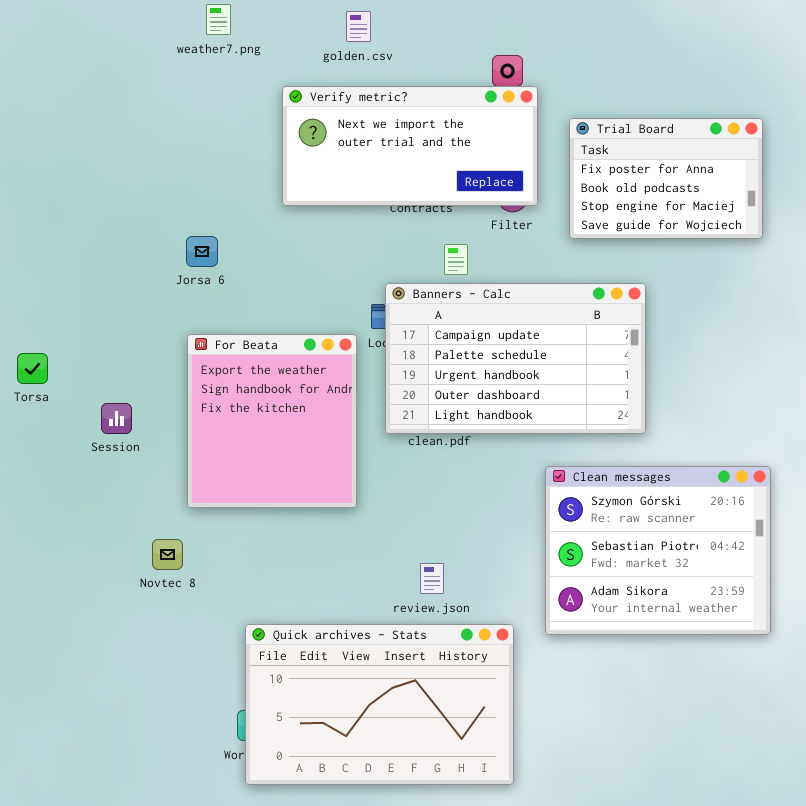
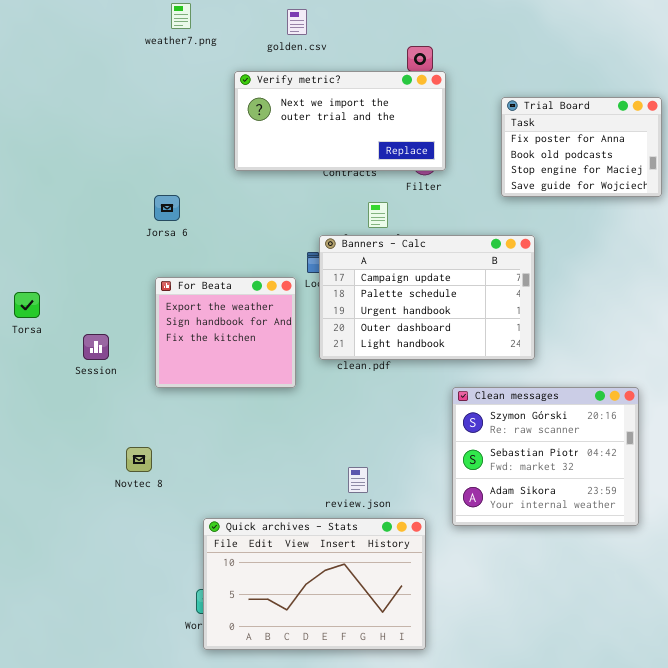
Trial Board: [569,118,763,239] -> [501,97,662,197], moved
For Beata: [187,334,357,508] -> [155,277,296,388], resized

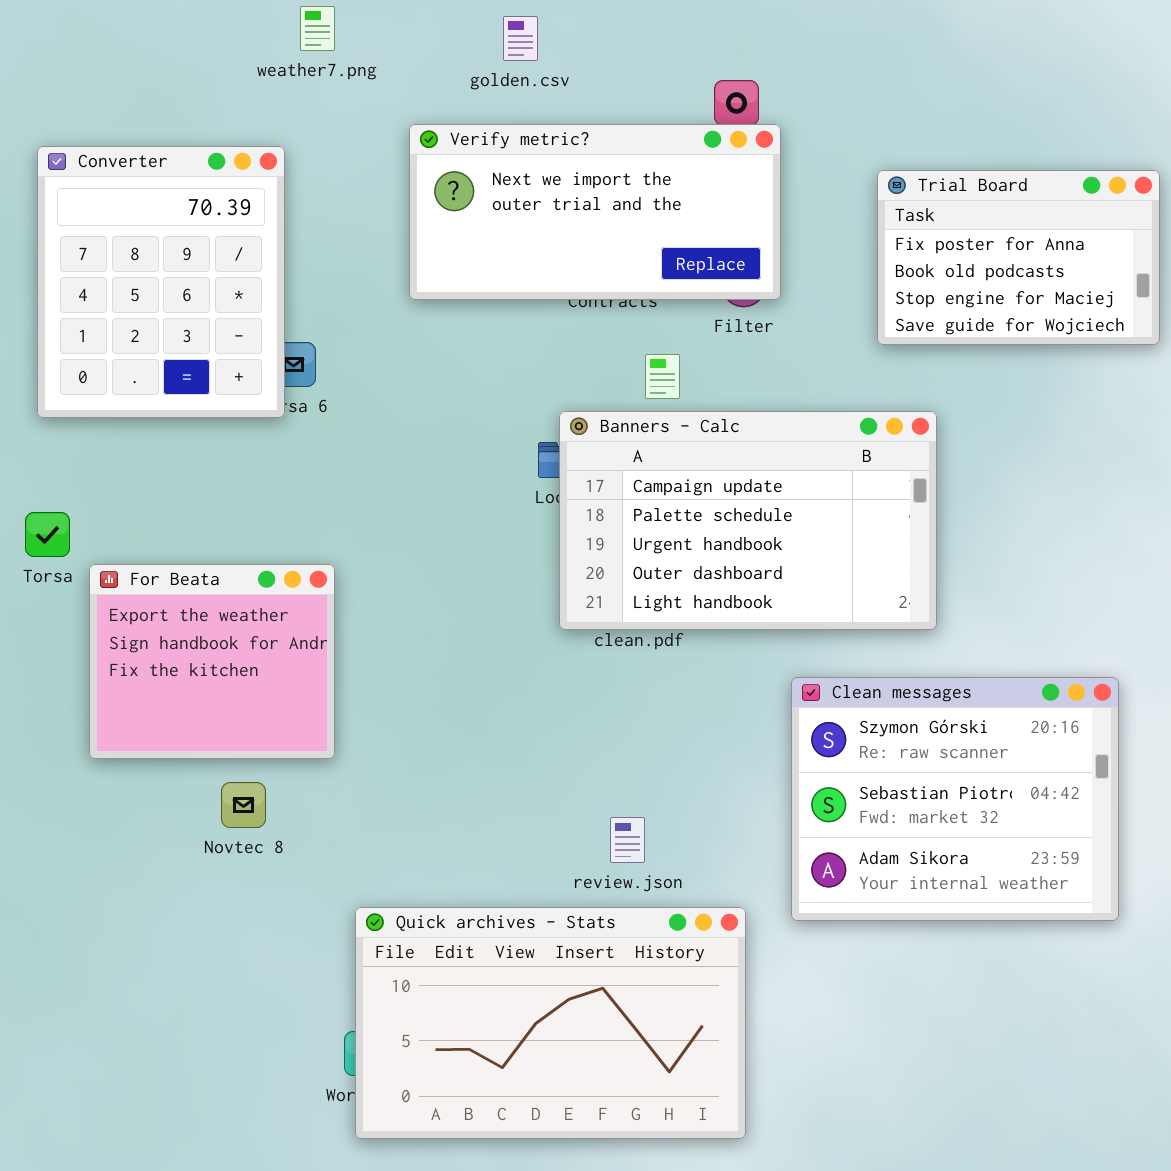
Converter: none -> [37,146,285,418], opened
For Beata: [155,277,296,388] -> [89,564,335,759], moved

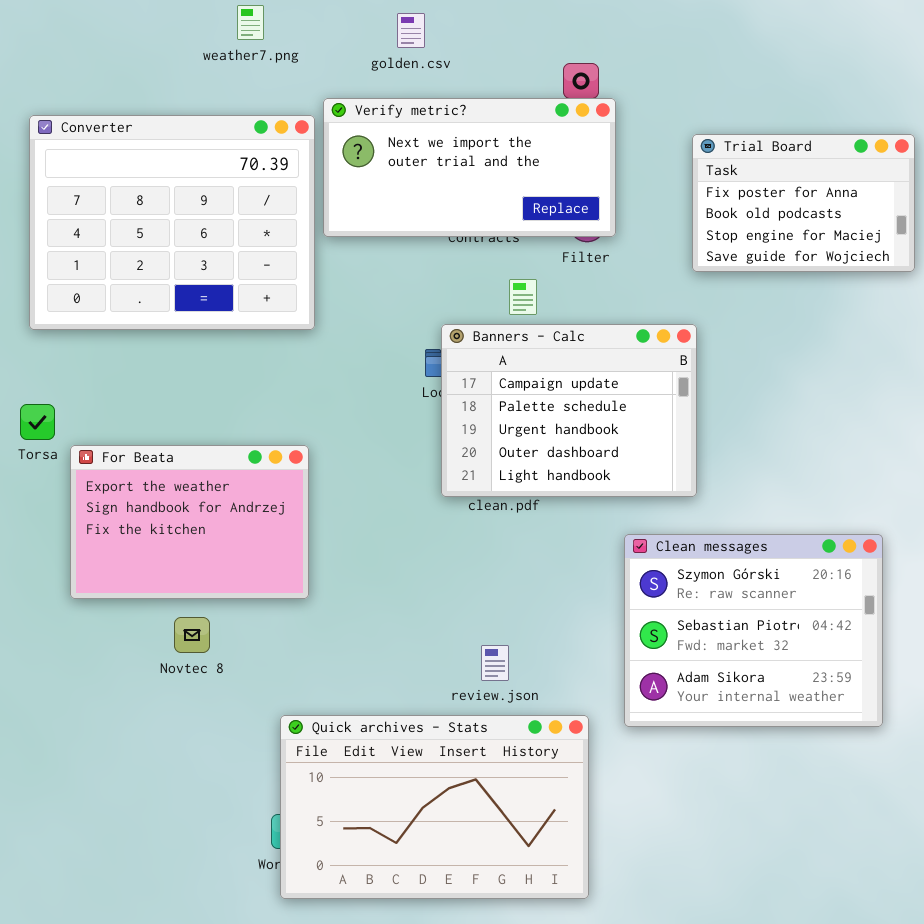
Converter: [37,146,285,418] -> [29,115,315,330], resized
Banners - Calc: [559,411,937,630] -> [441,324,697,497], resized
For Beata: [89,564,335,759] -> [70,445,309,599], resized

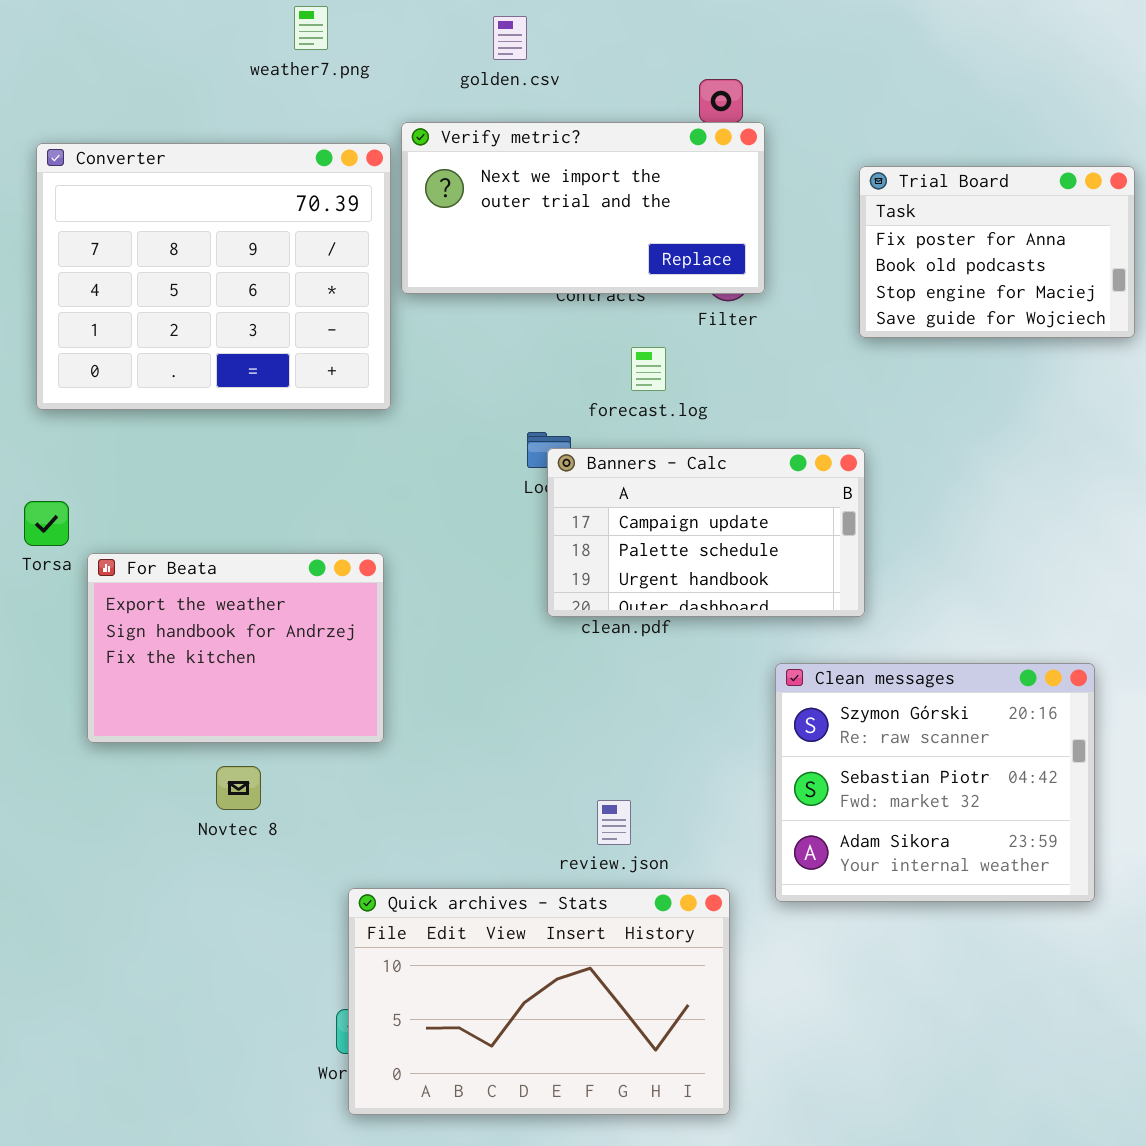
Banners - Calc: [441,324,697,497] -> [547,448,865,617], resized

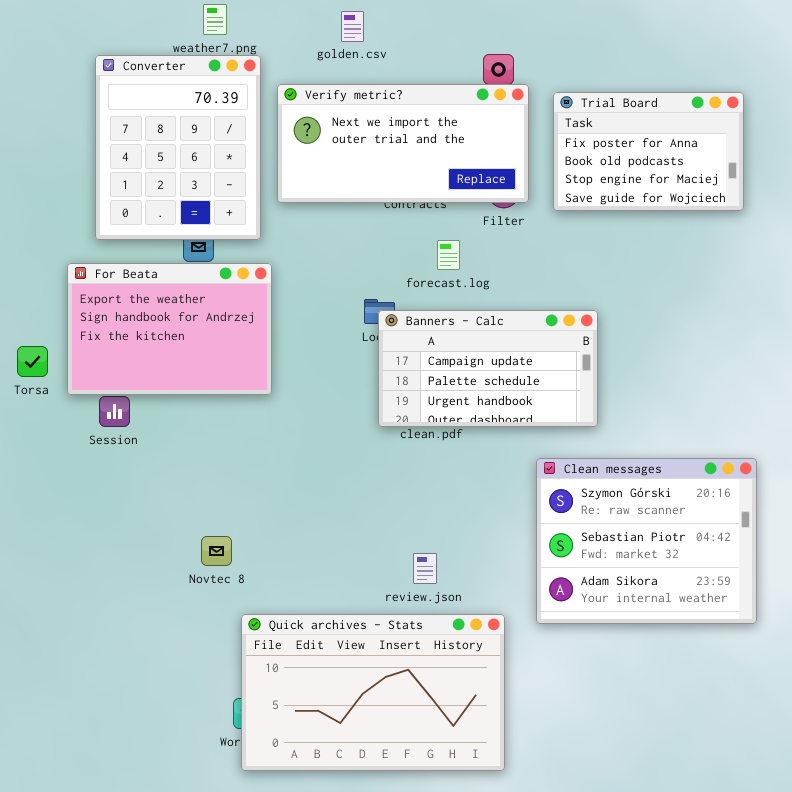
Converter: [36,143,391,410] -> [95,55,261,240], moved, resized
Trial Board: [859,166,1135,338] -> [553,92,744,211], moved
For Beata: [87,553,384,743] -> [67,263,272,395], moved
Novtec 8: [216,766,261,810] -> [201,536,232,566], moved

